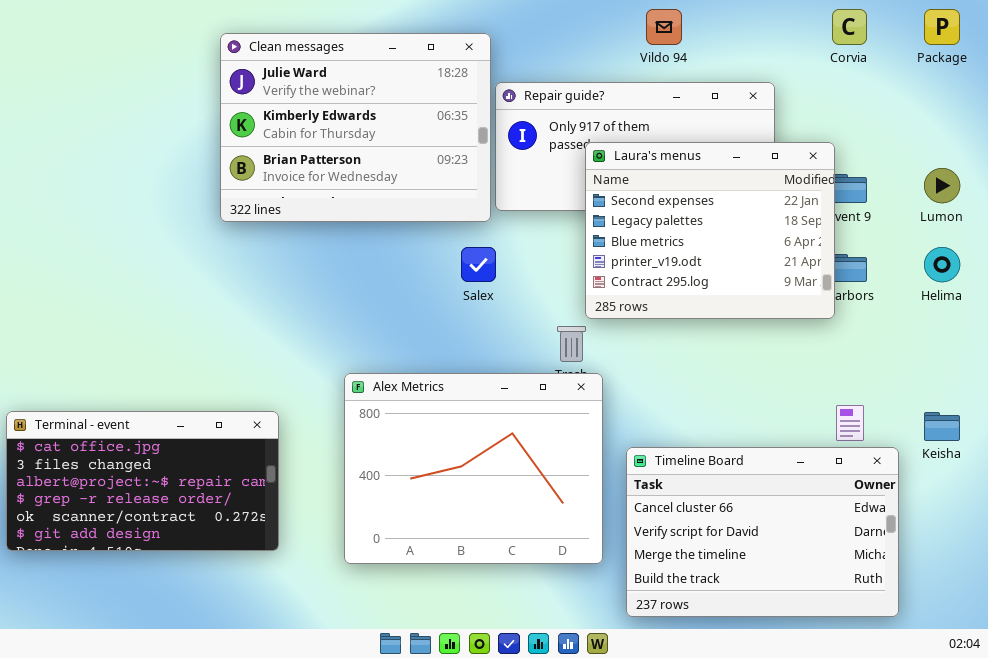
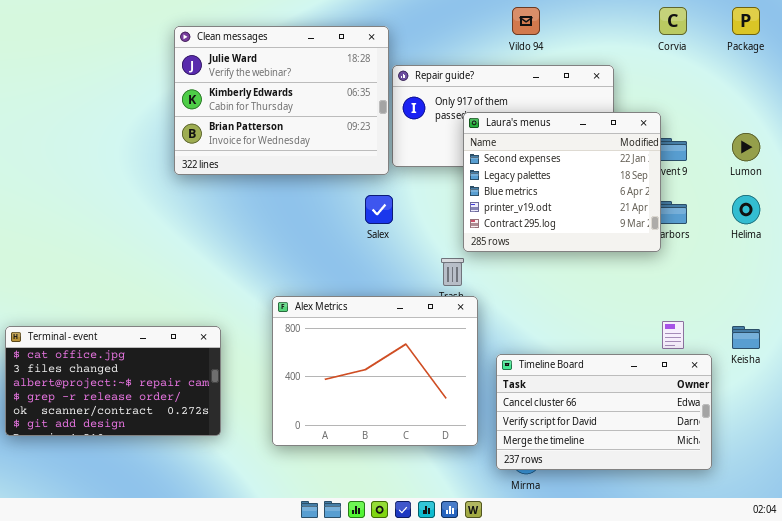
Timeline Board: [626,447,899,617] -> [496,354,712,470], resized

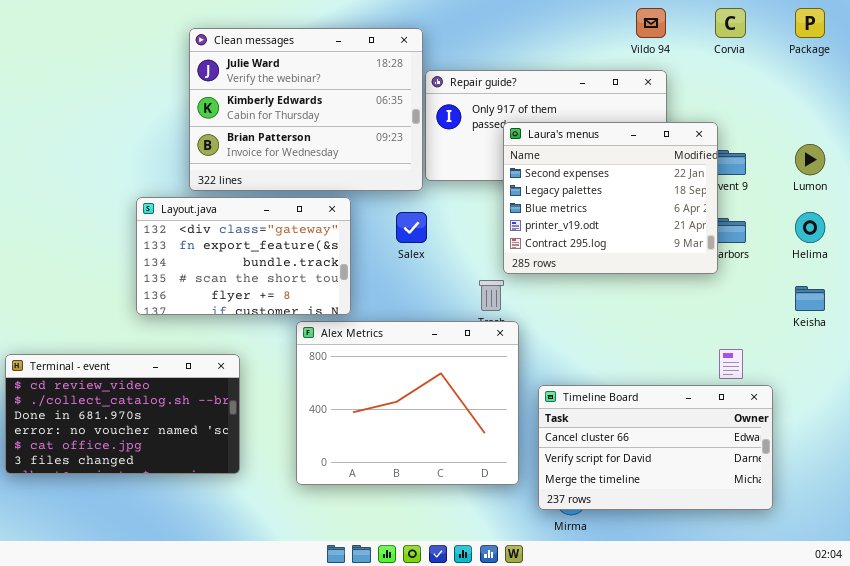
Vildo 94: [512,7,540,35] -> [636,8,666,38], moved
Layout.java: none -> [136,197,351,315], opened
Terminal - event: [5,326,221,436] -> [5,354,240,474], scrolled up 4 rows
Keisha: [732,326,760,349] -> [795,286,825,311], moved

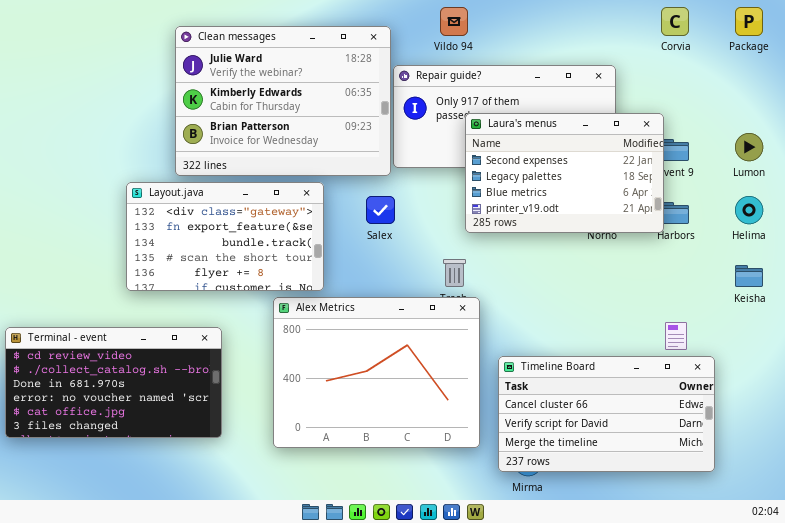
Vildo 94: [636,8,666,38] -> [440,7,468,36], moved
Laura's menus: [503,122,718,274] -> [465,113,664,233], resized

